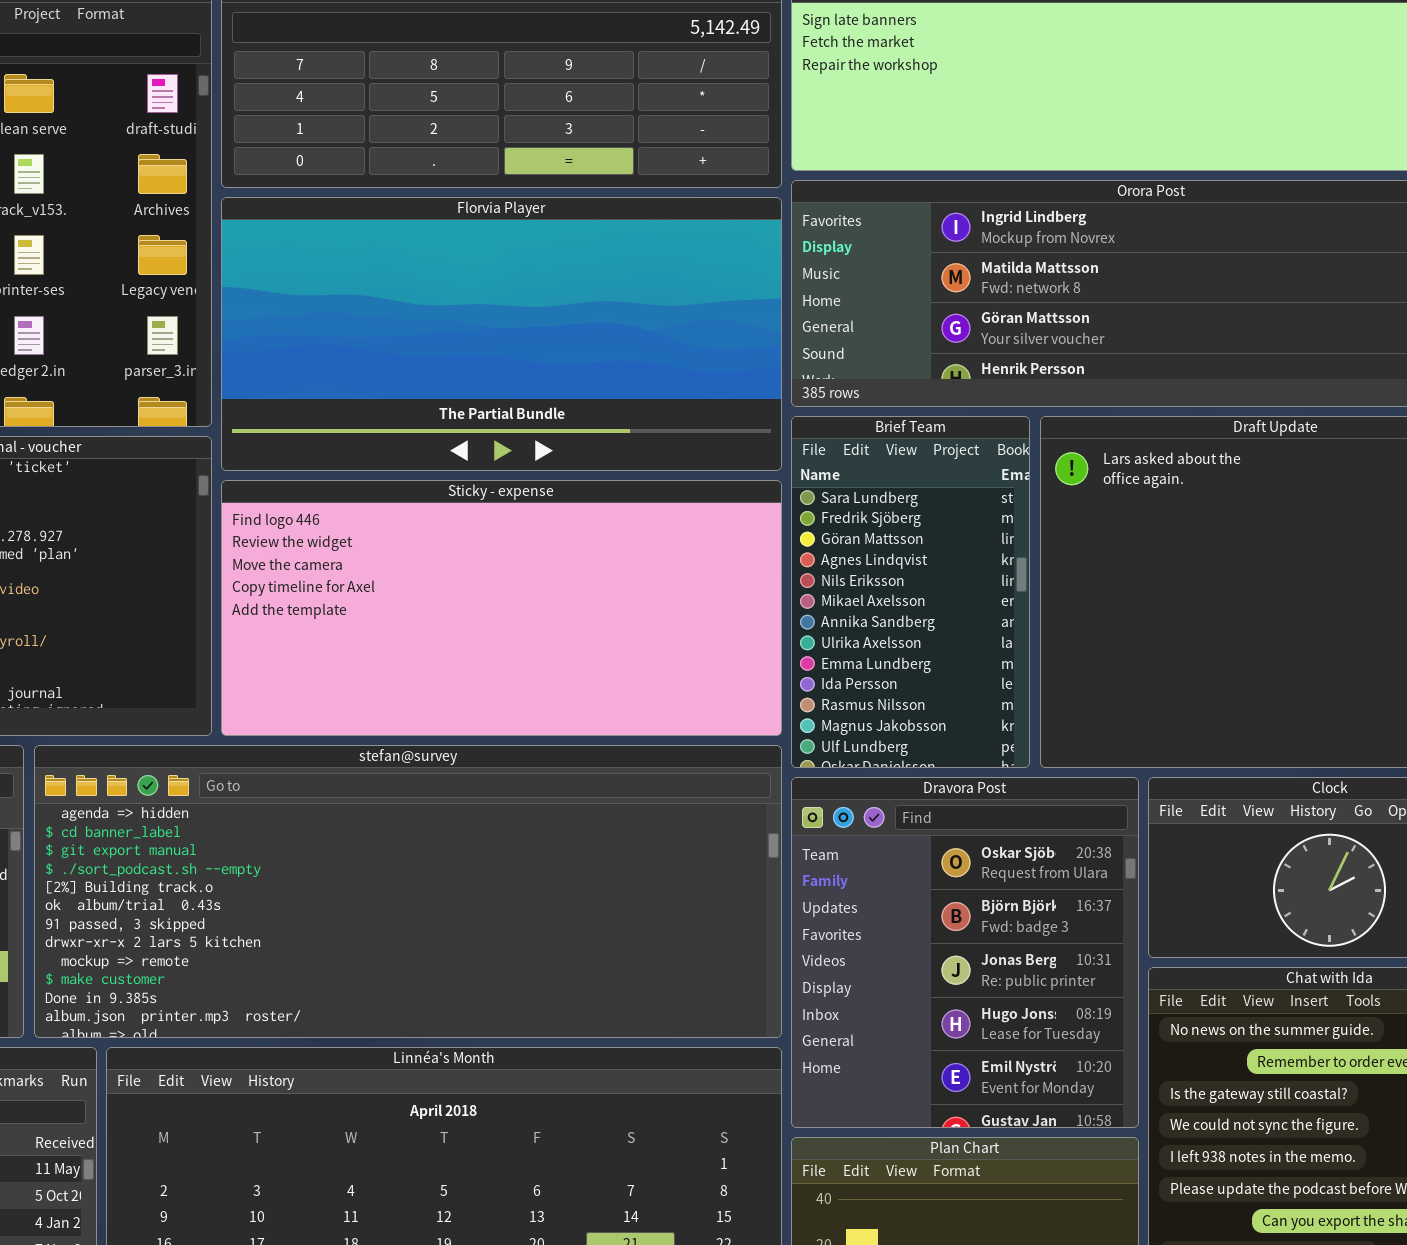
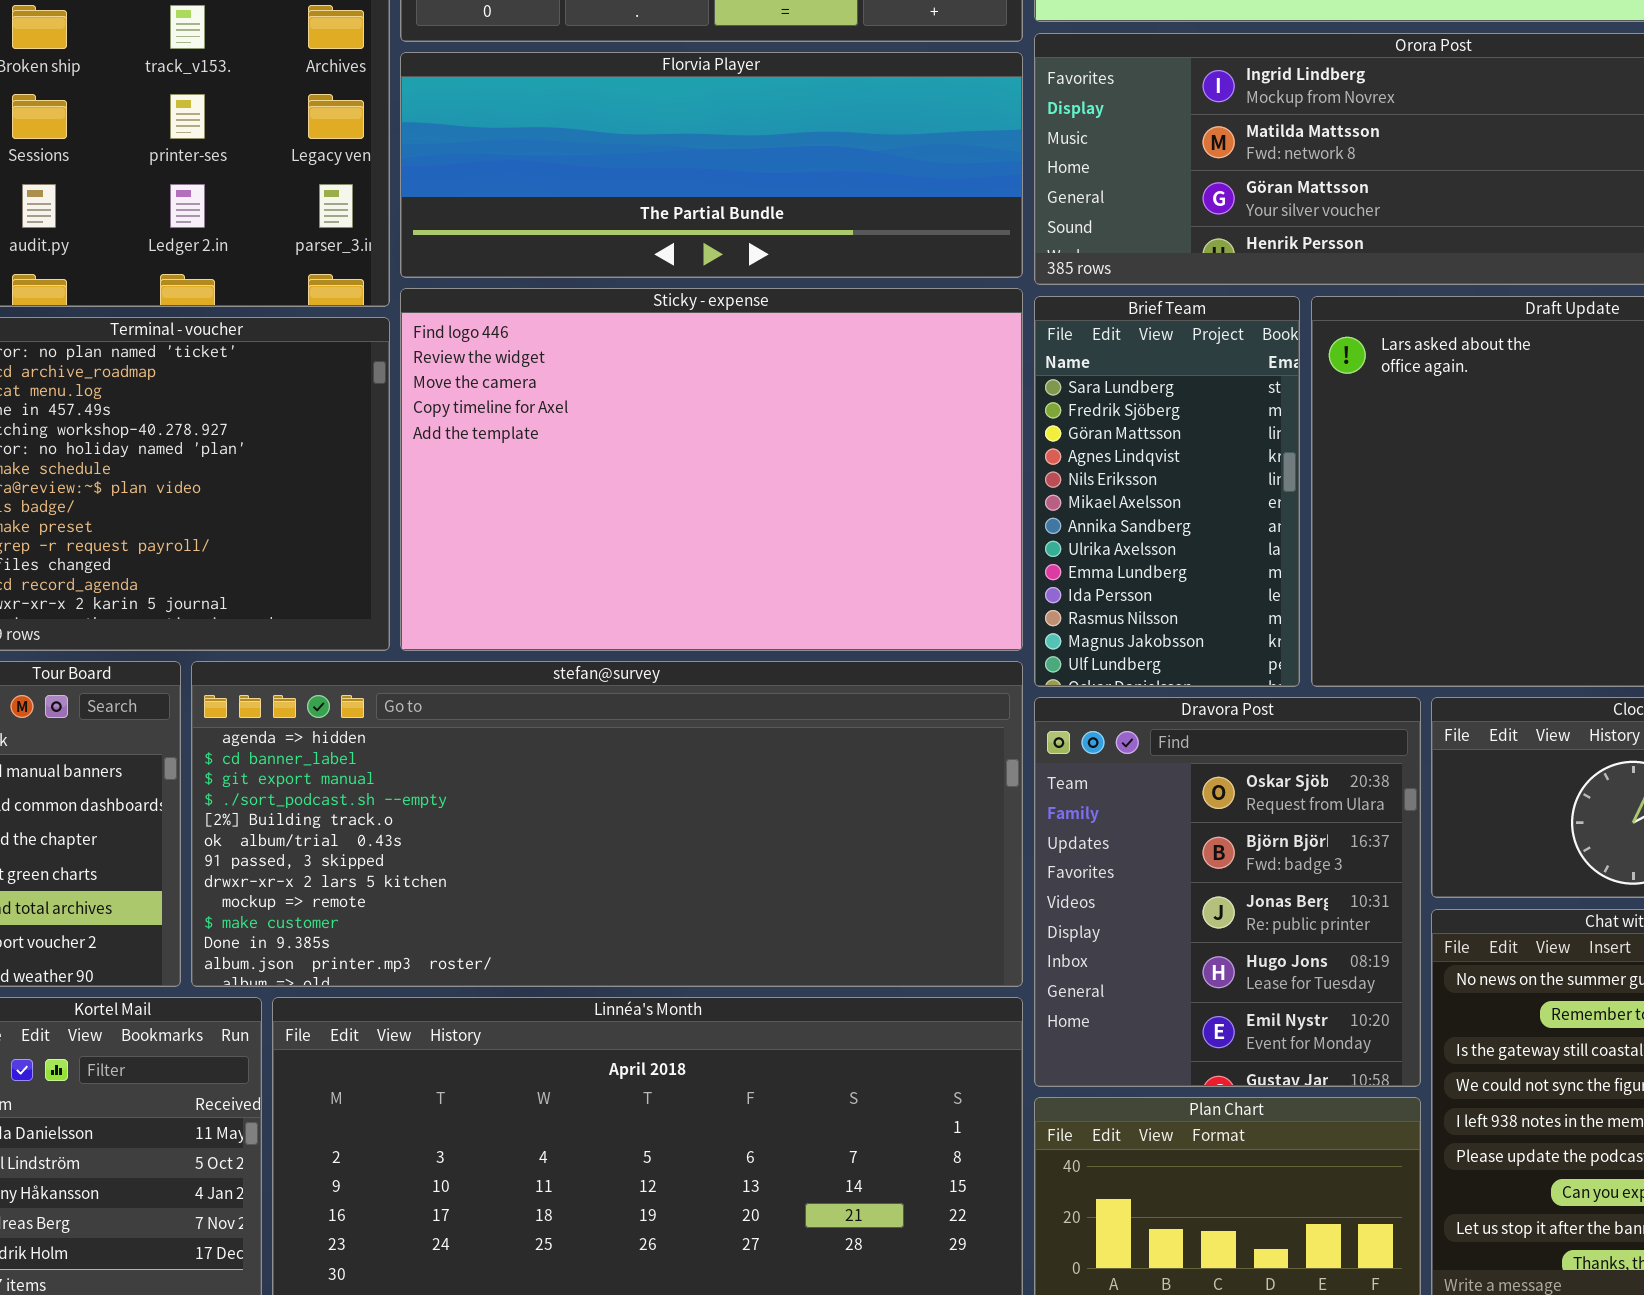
Florvia Player: [221,197,782,471] -> [400,52,1023,278], resized
Sticky - expense: [221,480,782,736] -> [400,288,1023,651], resized

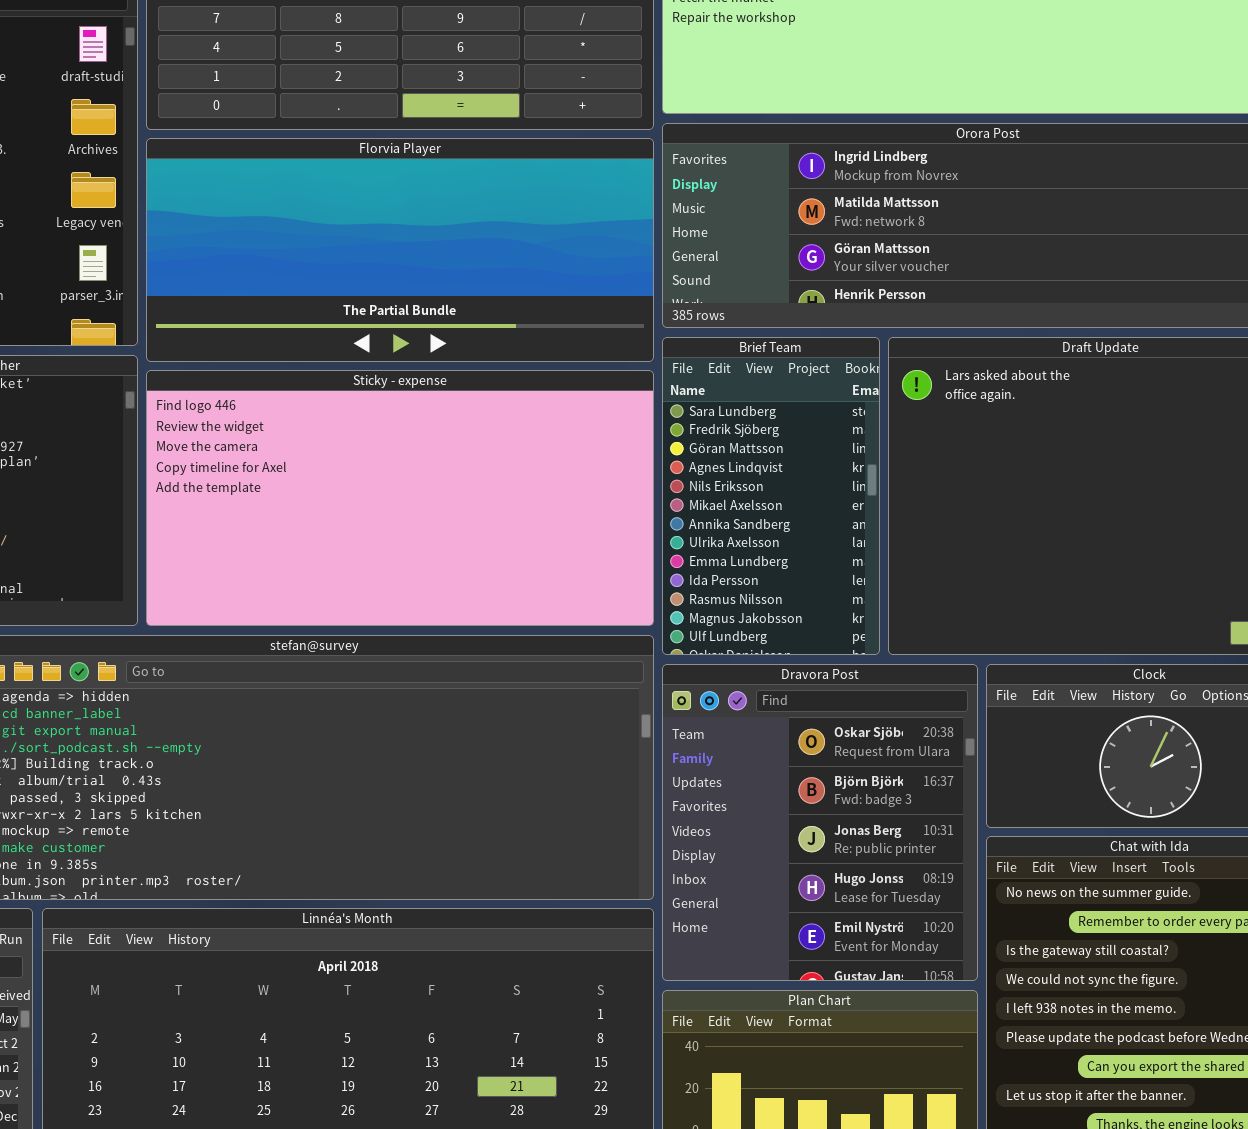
Florvia Player: [400,52,1023,278] -> [146,138,654,362], resized
Sticky - expense: [400,288,1023,651] -> [146,370,654,626], resized

